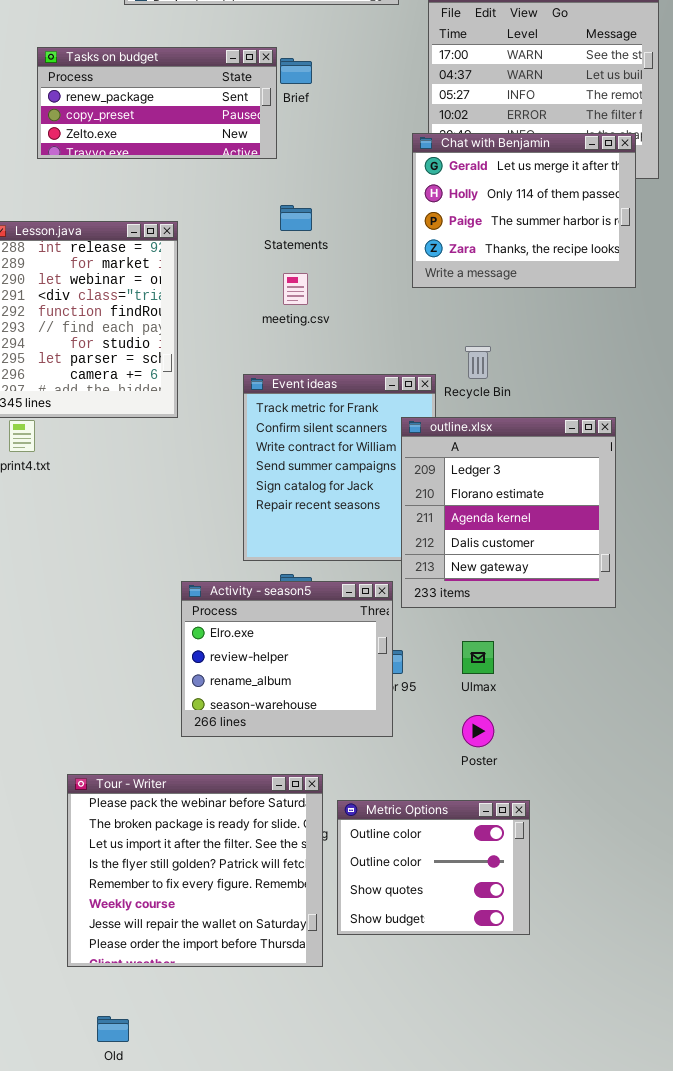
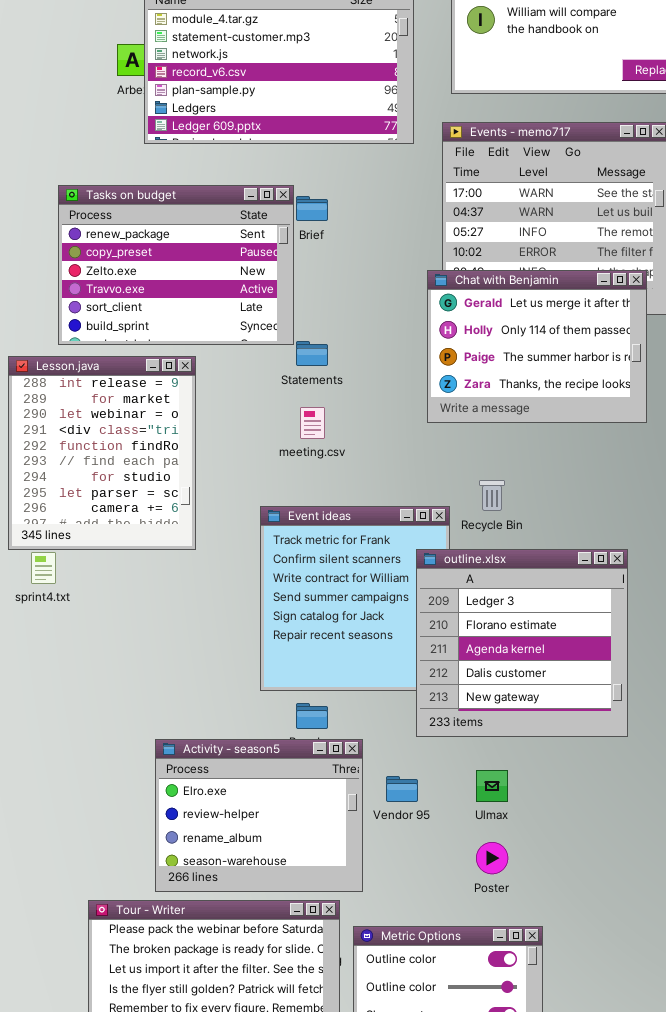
Tasks on budget: [37,47,277,159] -> [58,185,294,345], resized
Activity - season5: [181,581,393,737] -> [155,739,363,892], moved

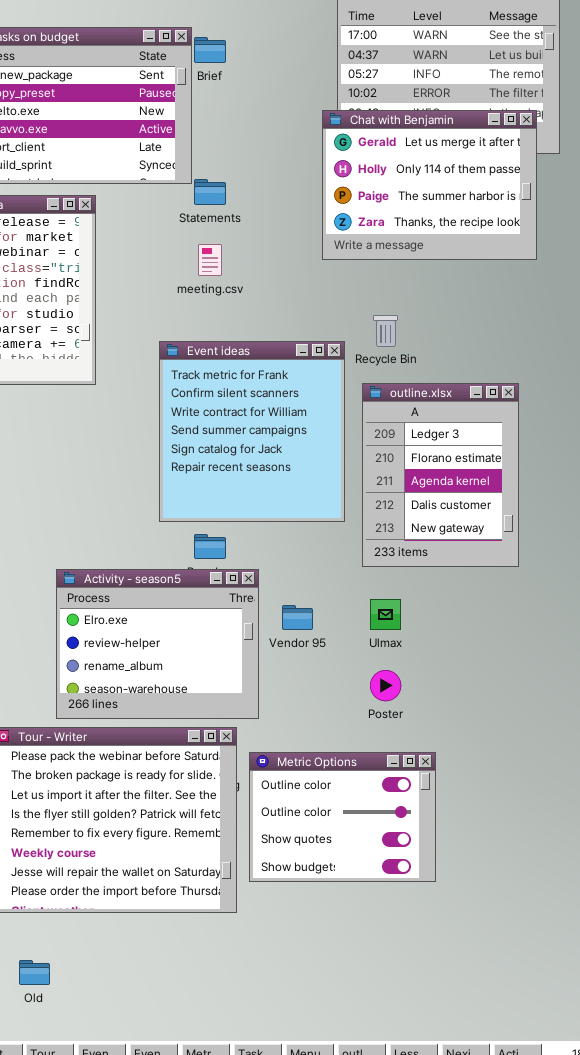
outline.xlsx: [416,549,628,737] -> [362,383,519,567], resized

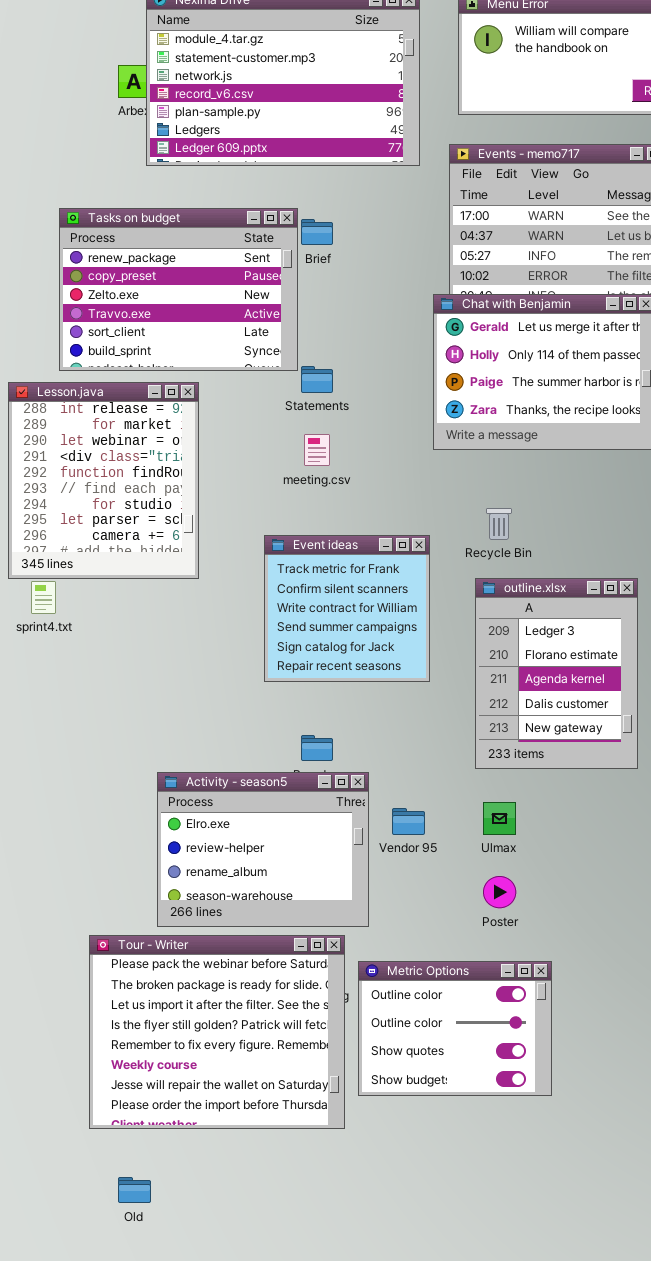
Event ideas: [159,341,345,522] -> [264,535,430,682], resized

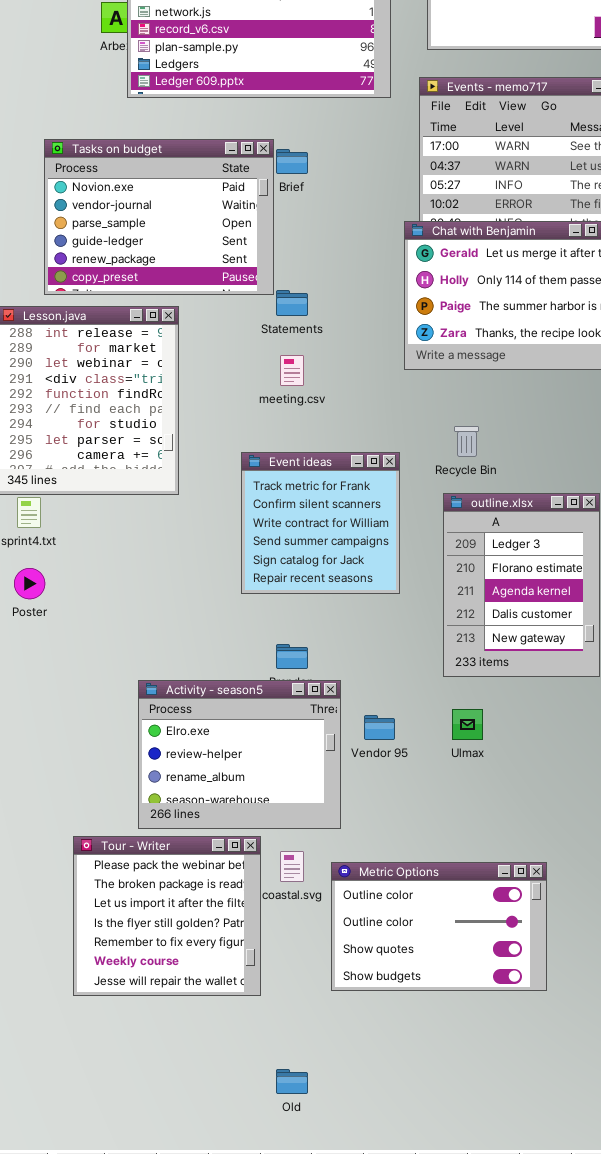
Tasks on budget: [59,208,298,371] -> [44,139,274,295], scrolled up 4 rows
Poster: [483,876,516,908] -> [14,568,45,599], moved
Tour - Writer: [89,935,345,1129] -> [73,836,261,996], resized
Metric Options: [358,961,552,1096] -> [331,862,547,991], resized
Old: [118,1177,151,1203] -> [276,1069,308,1094], moved

